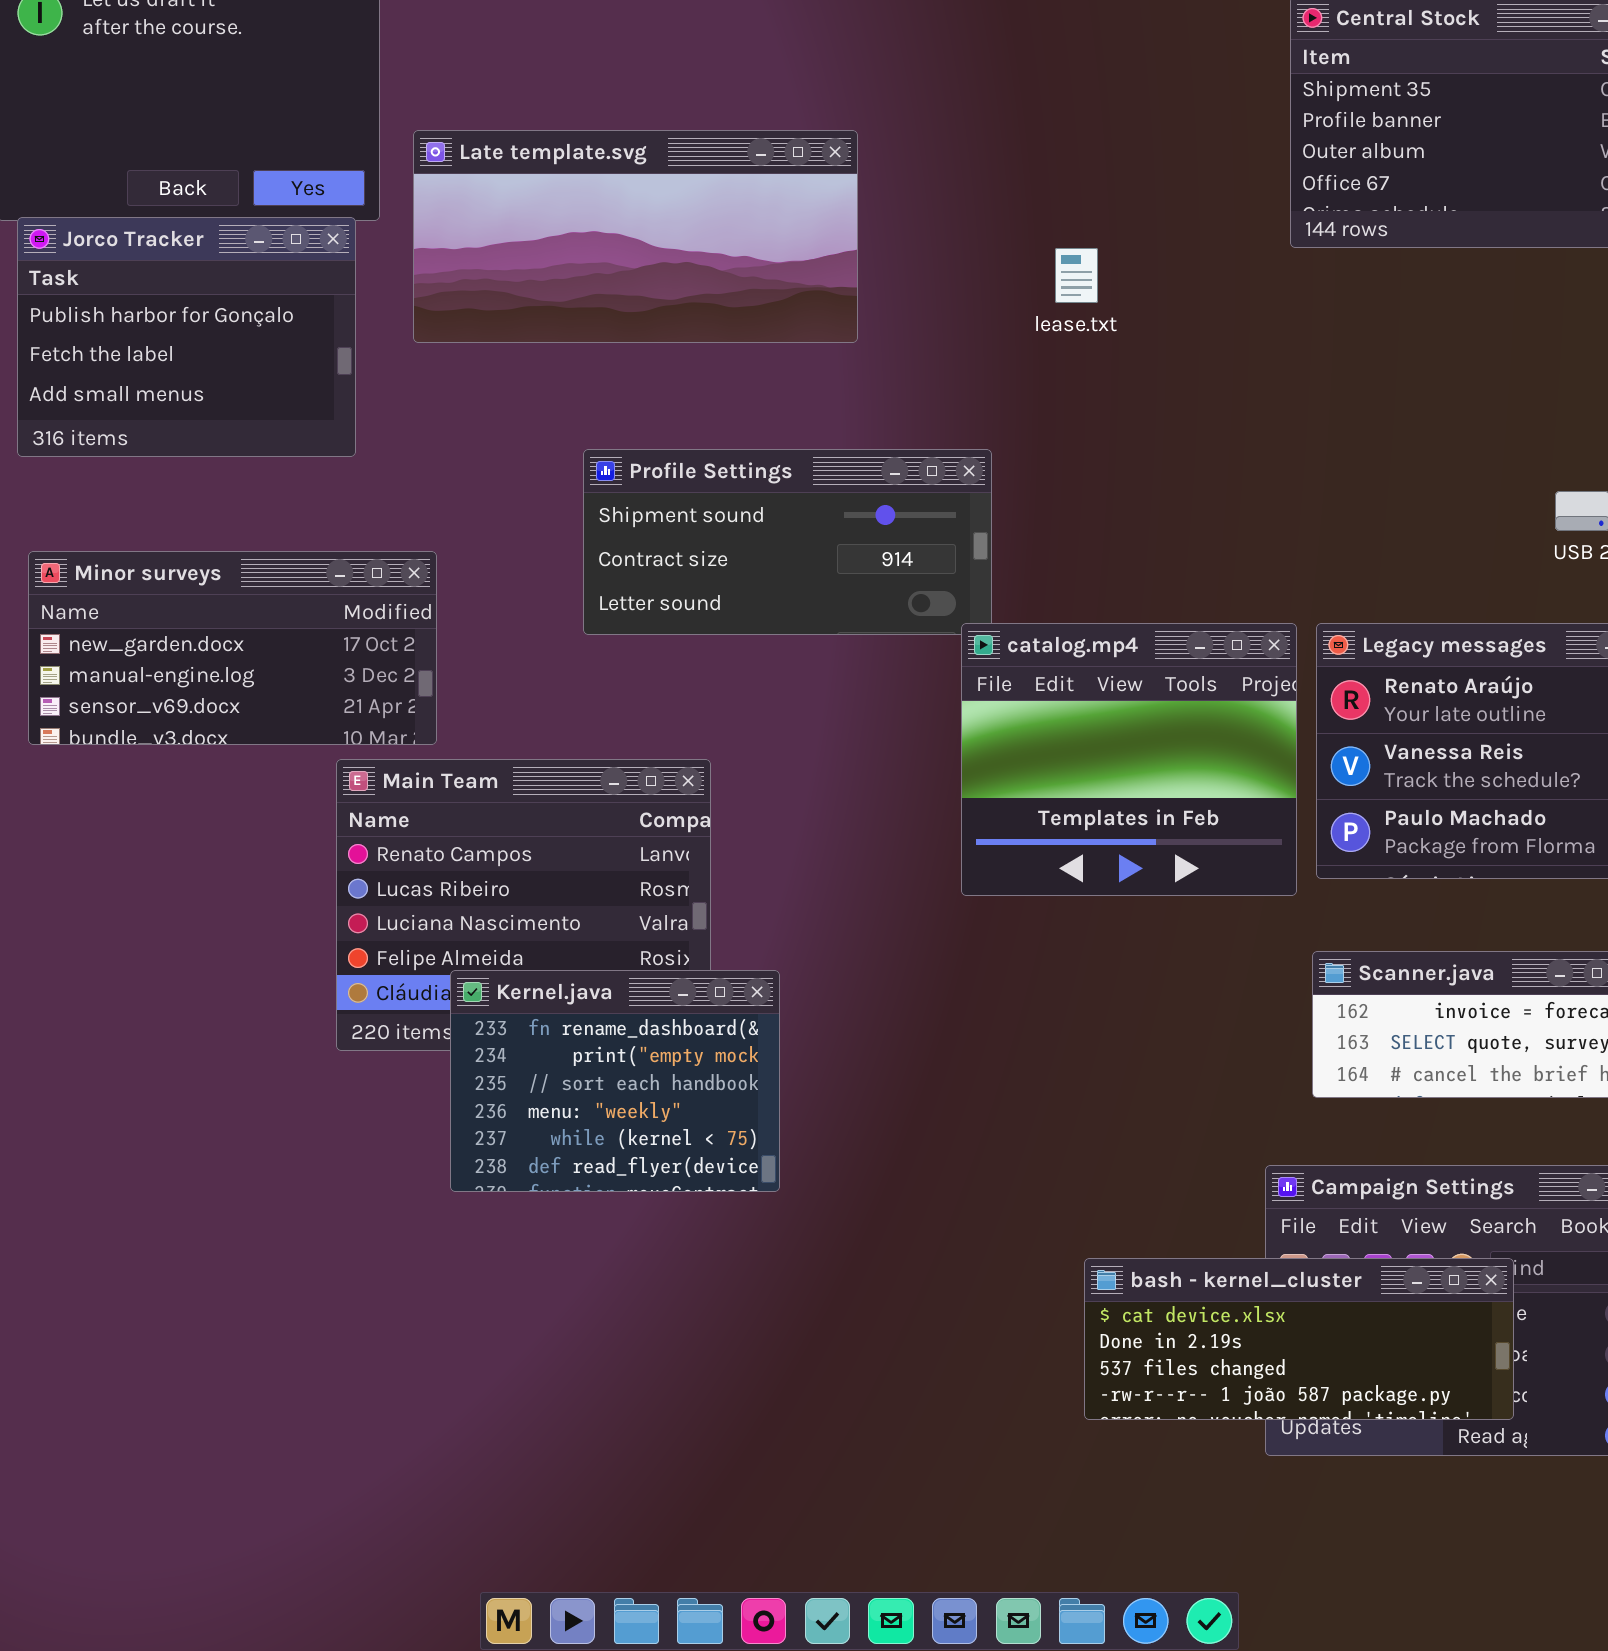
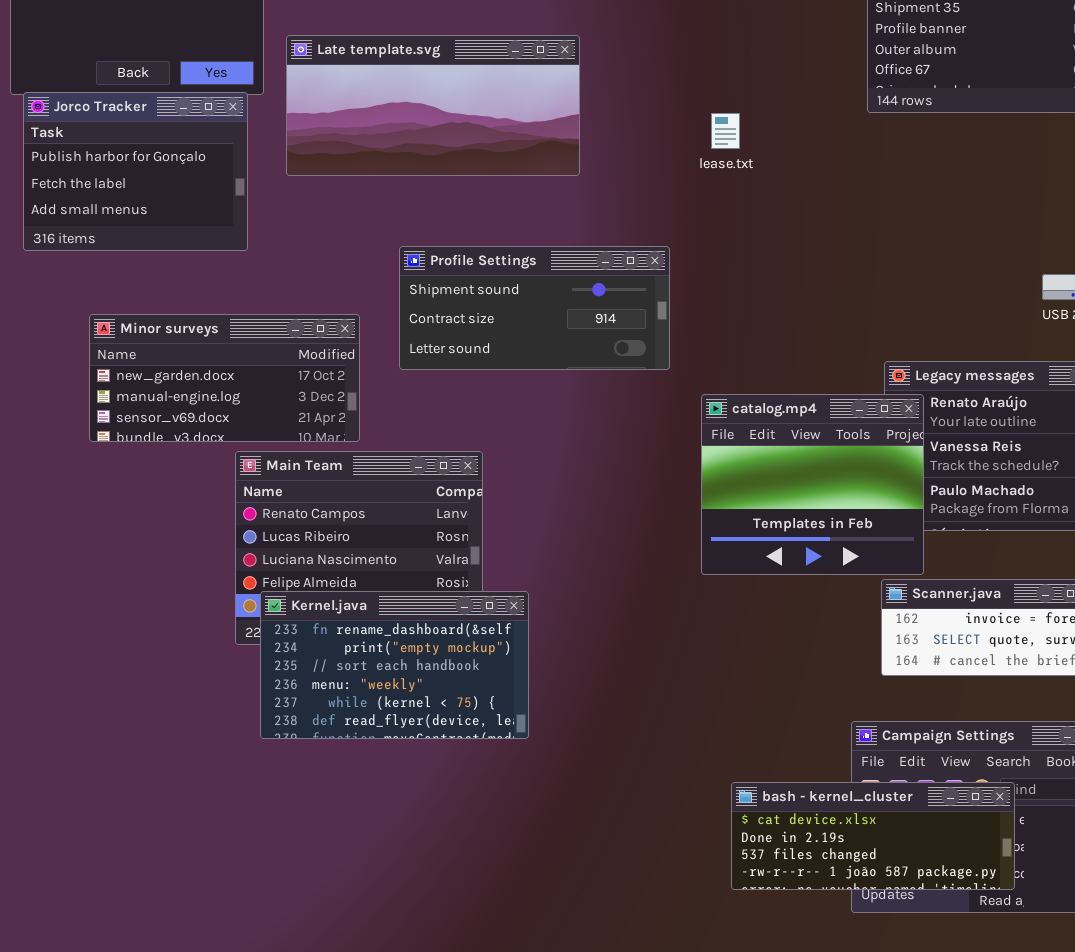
Minor surveys: [28,551,437,745] -> [89,314,360,442], moved
catalog.mp4: [961,623,1297,896] -> [701,394,924,575], moved
Kernel.java: [450,970,780,1192] -> [260,591,529,739], resized

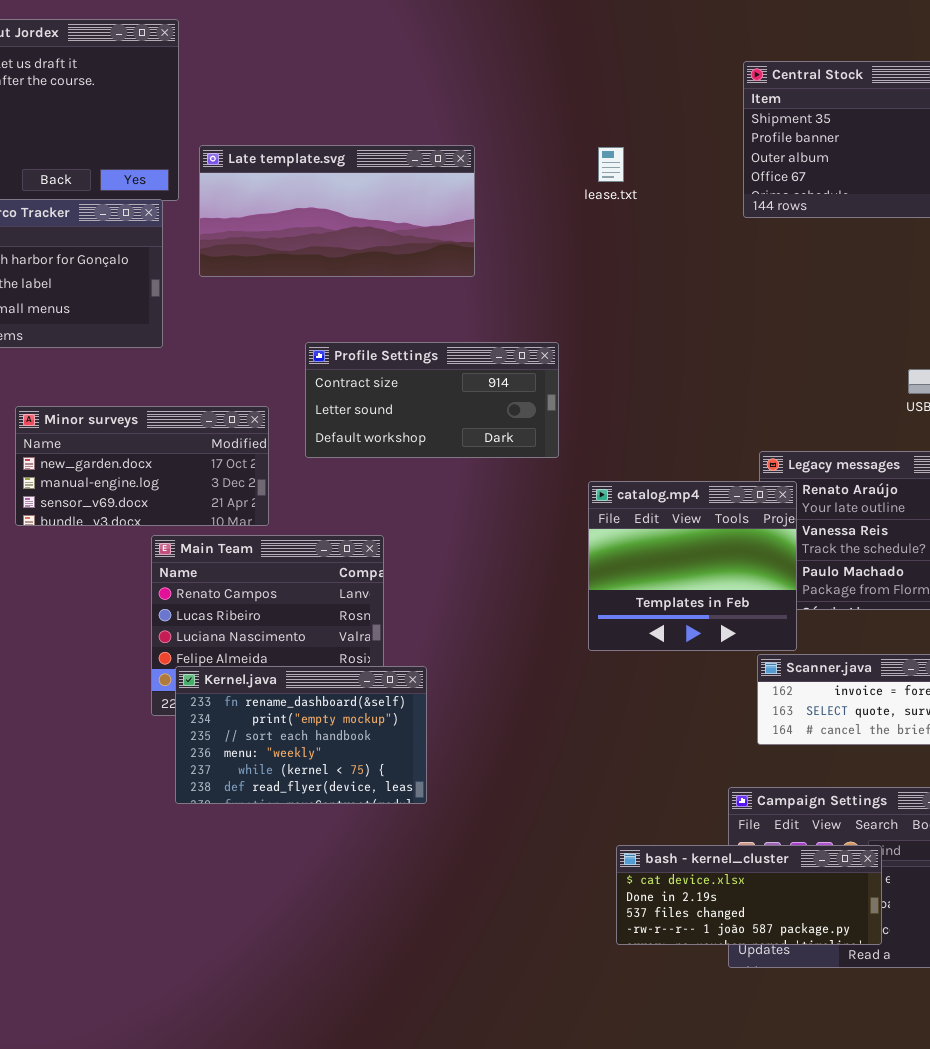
lease.txt: [711,113,740,149] -> [598,147,624,182], moved
Profile Settings: [399,246,670,370] -> [305,342,559,458], scrolled down 1 row

